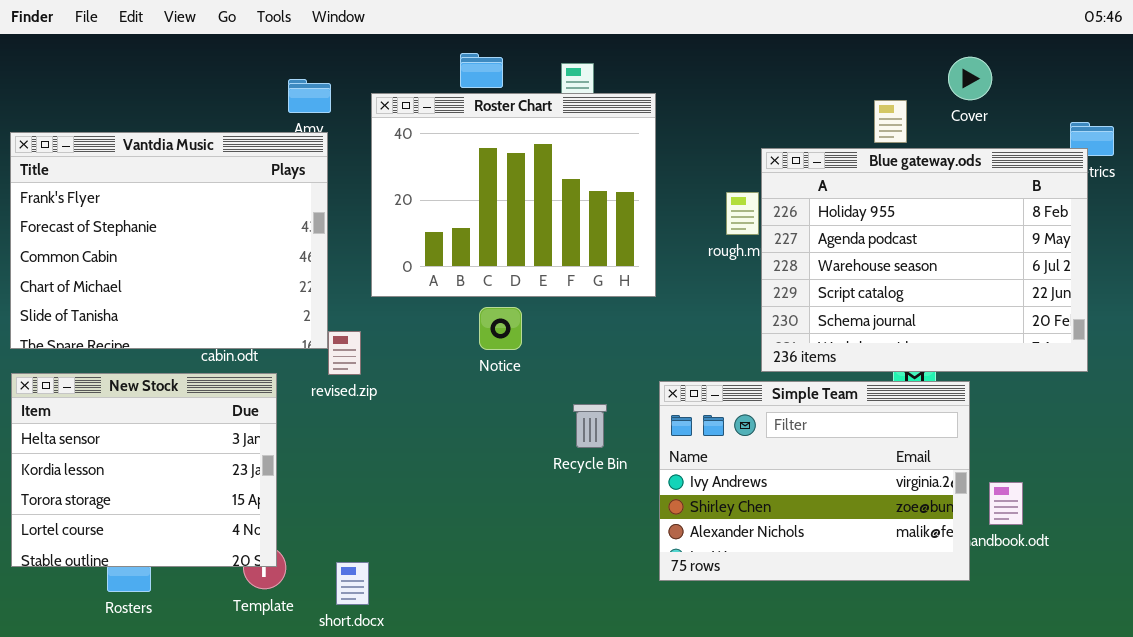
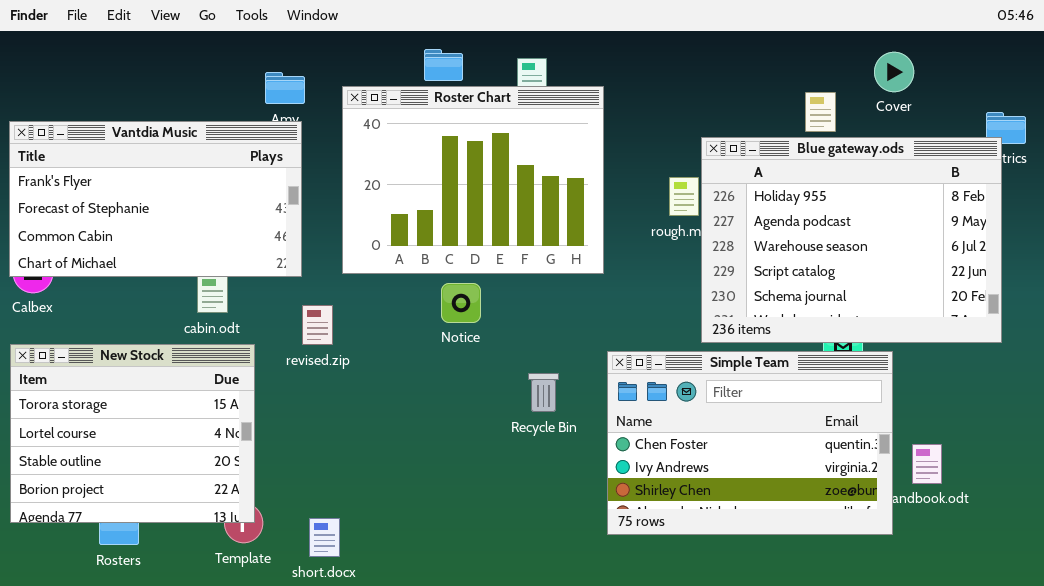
Vantdia Music: [10,132,328,349] -> [9,121,302,277], resized
New Stock: [11,373,277,567] -> [10,344,255,523], scrolled down 2 rows
Simple Team: [659,381,970,581] -> [607,351,893,535], scrolled up 1 row

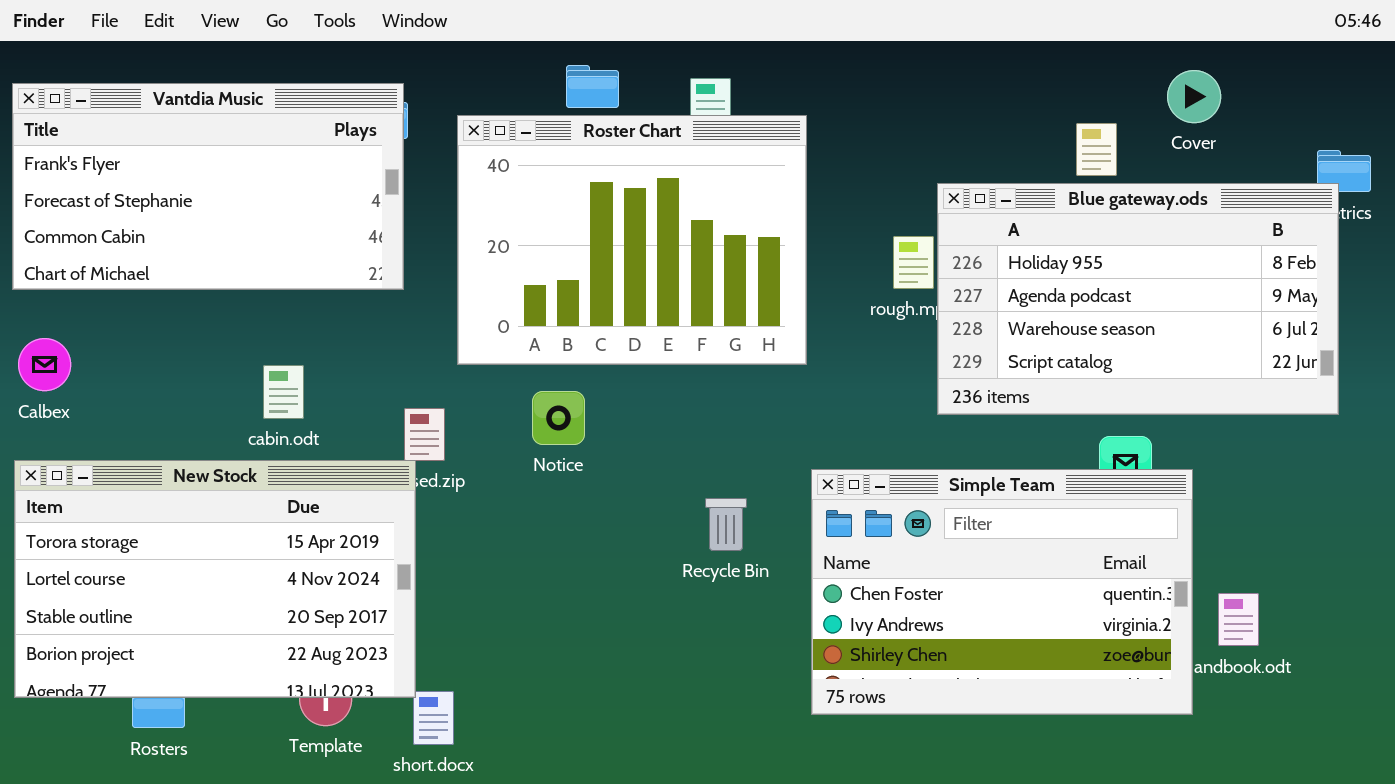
Vantdia Music: [9,121,302,277] -> [12,83,404,290], moved
Blue gateway.ods: [701,137,1002,343] -> [937,183,1339,415], resized
Notice: [441,283,481,323] -> [532,391,585,445], moved
New Stock: [10,344,255,523] -> [14,460,416,698], resized

